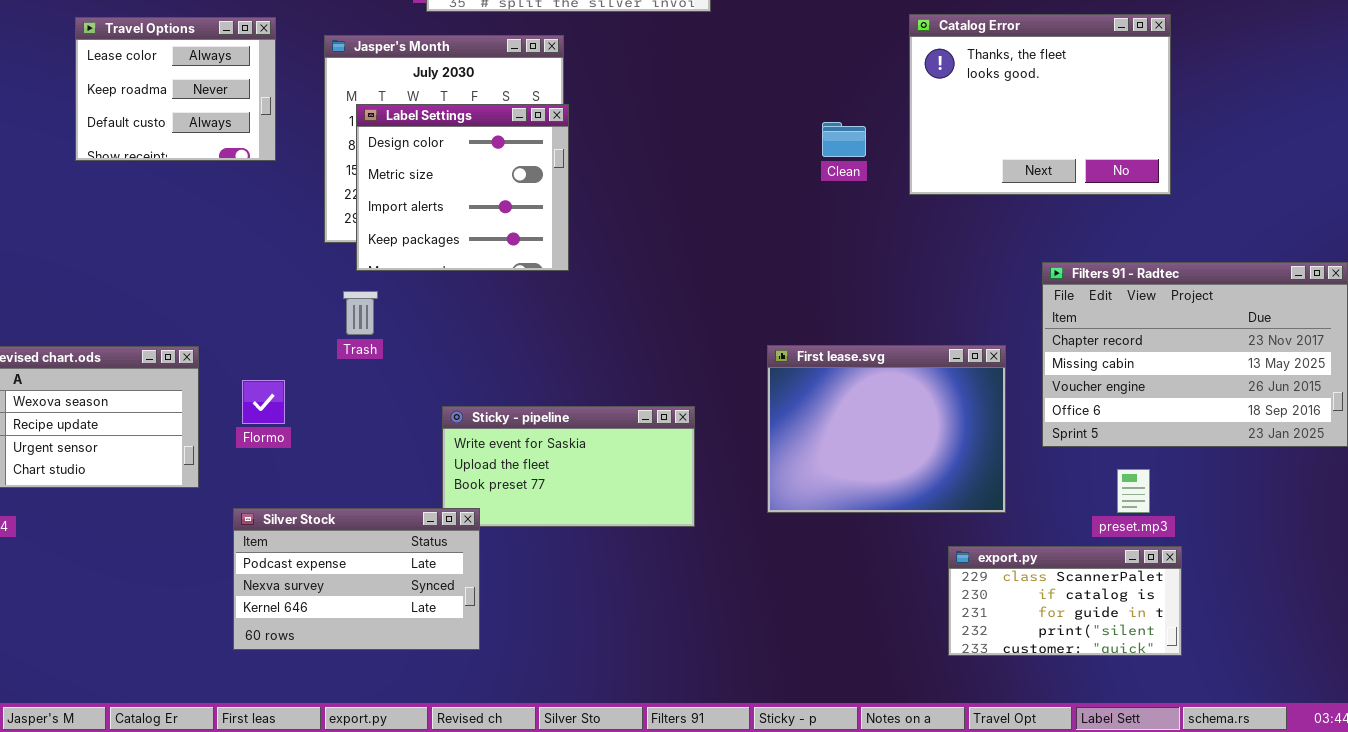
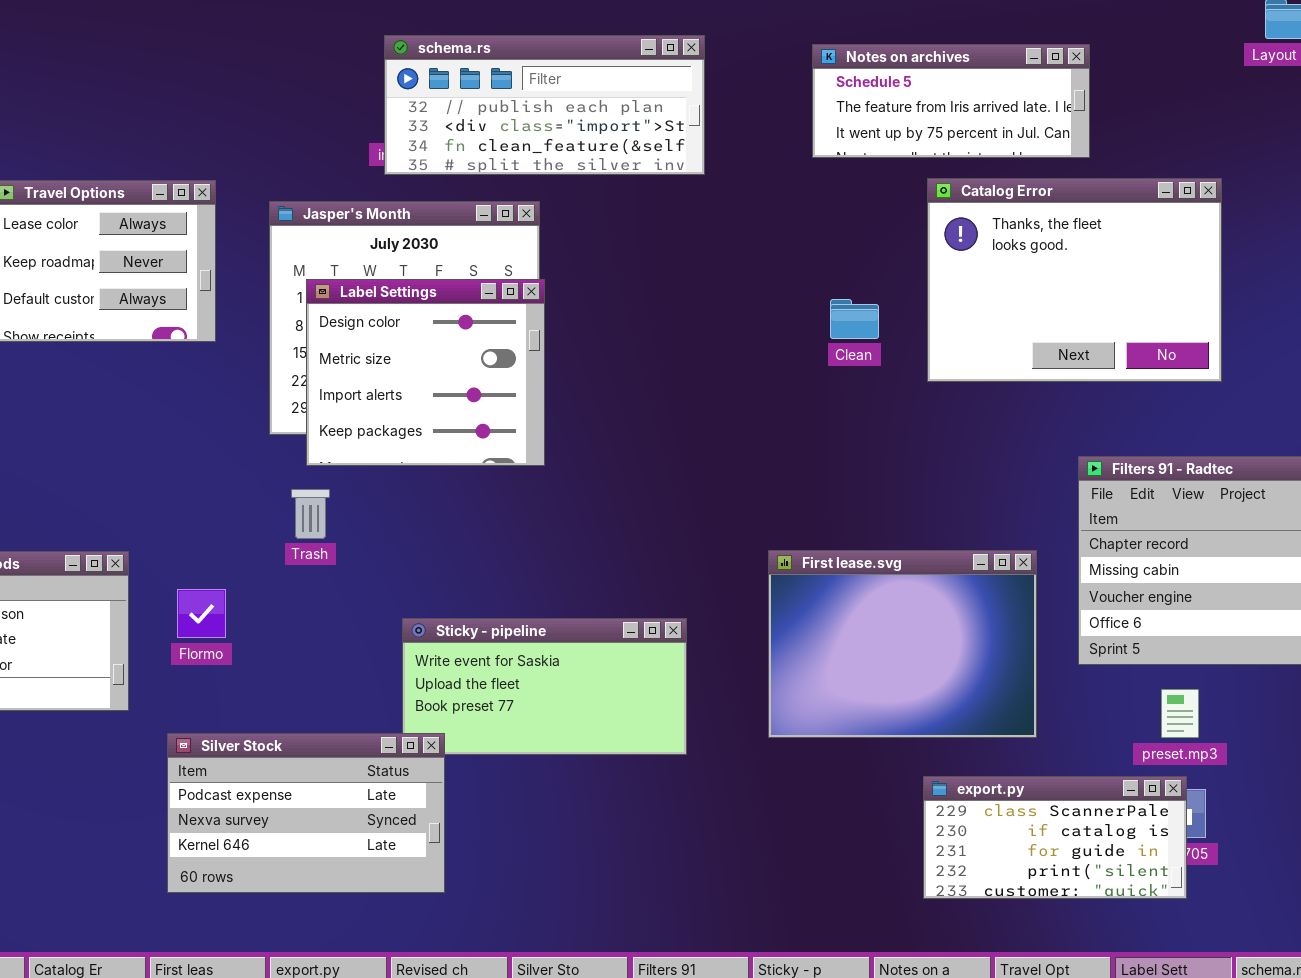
export.py: [948,546,1182,656] -> [923,776,1187,899], moved

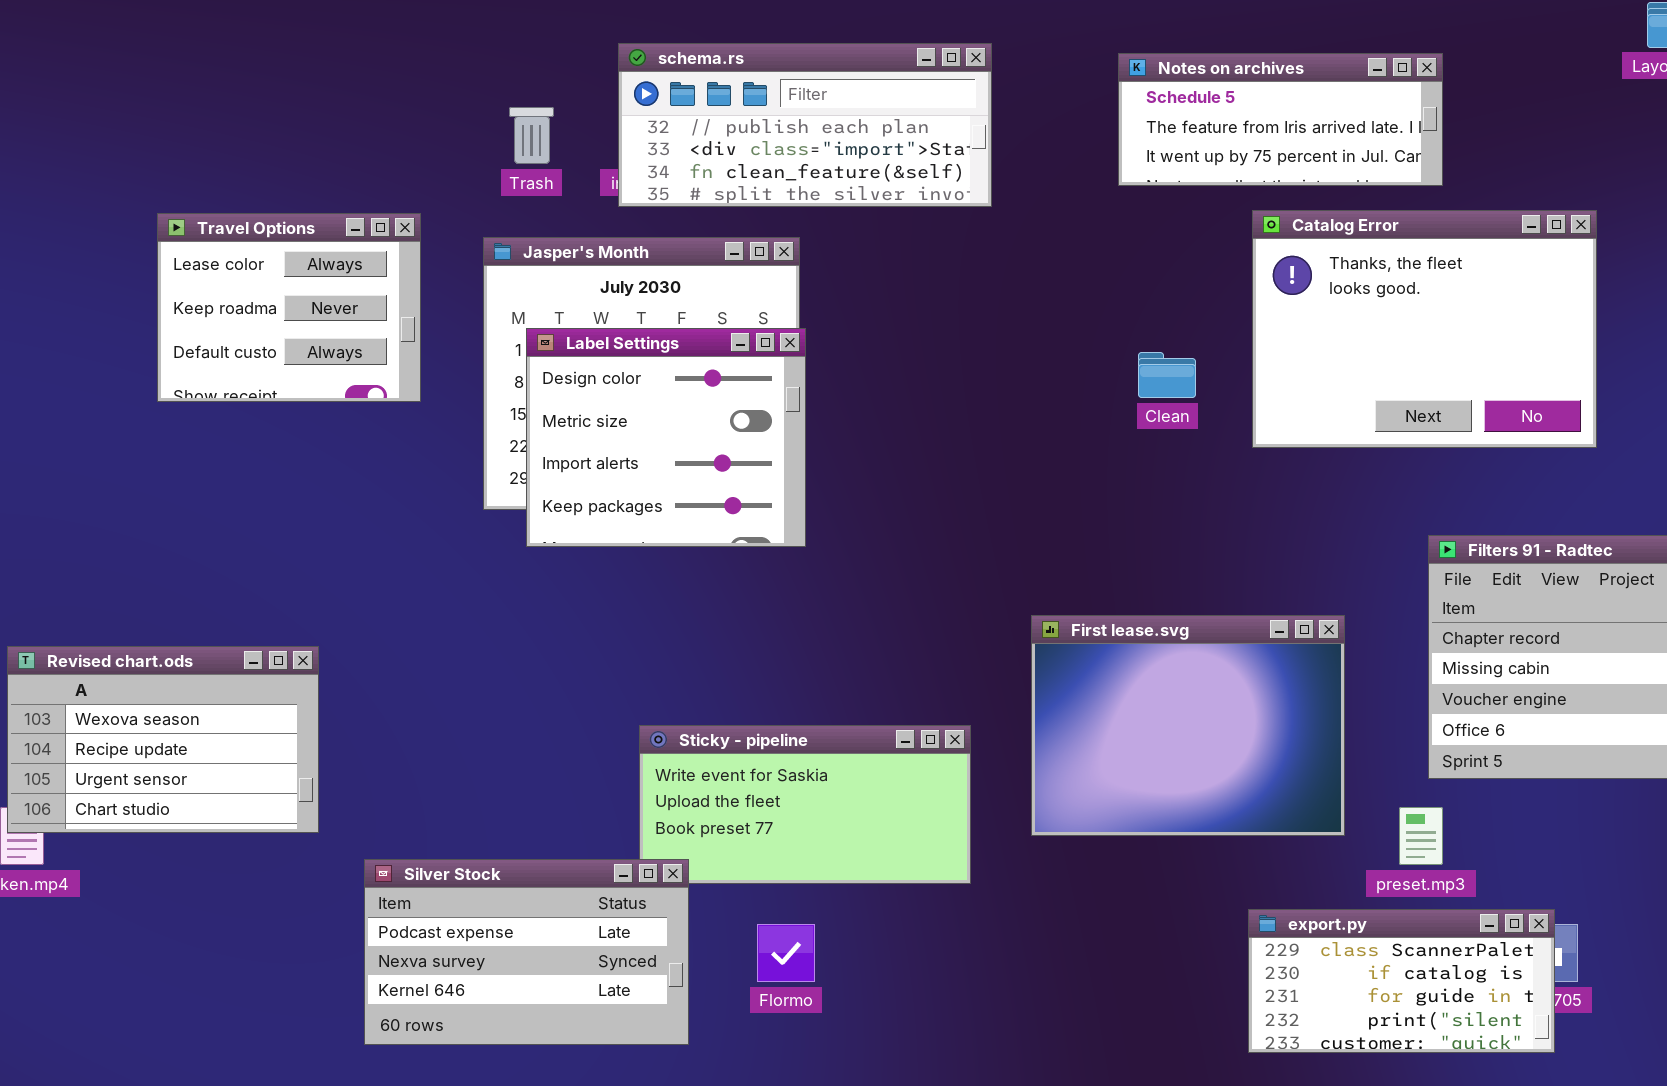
Trash: [291,489,330,539] -> [509,107,554,164], moved
First lease.svg: [768,550,1037,738] -> [1031,615,1345,836], moved
Flormo: [177,589,226,638] -> [757,924,815,982], moved
preset.mp3: [1161,689,1199,738] -> [1399,807,1443,865], moved

